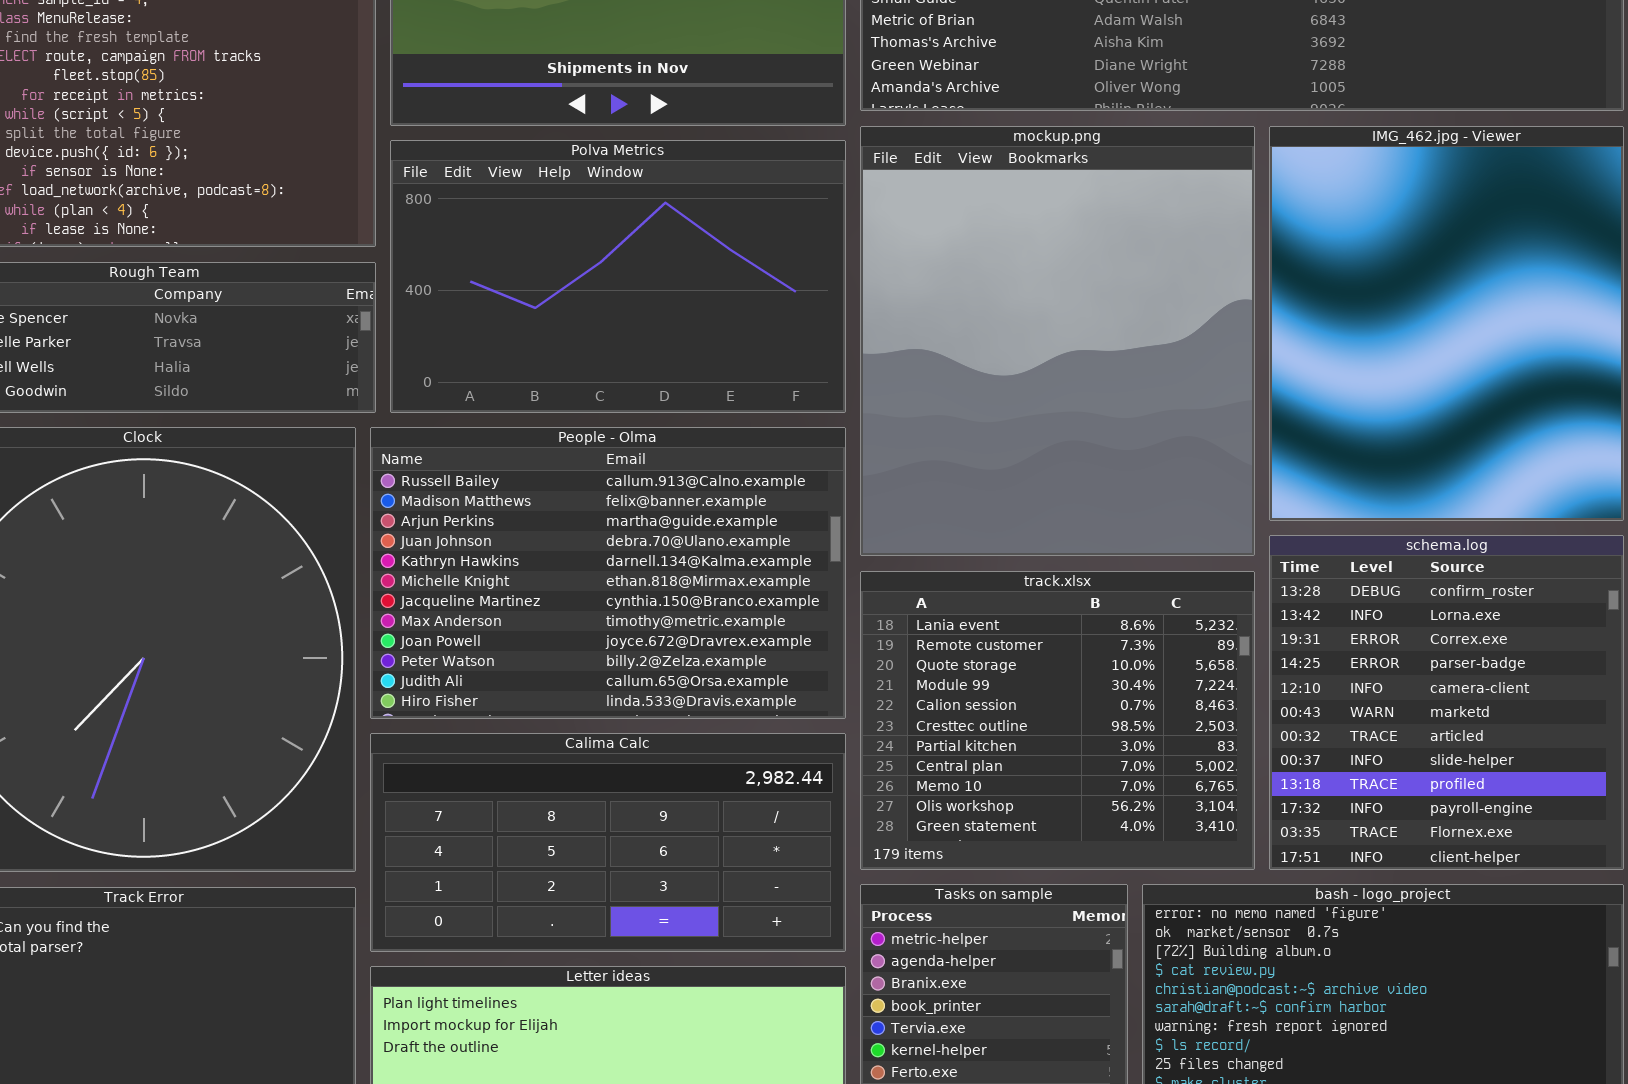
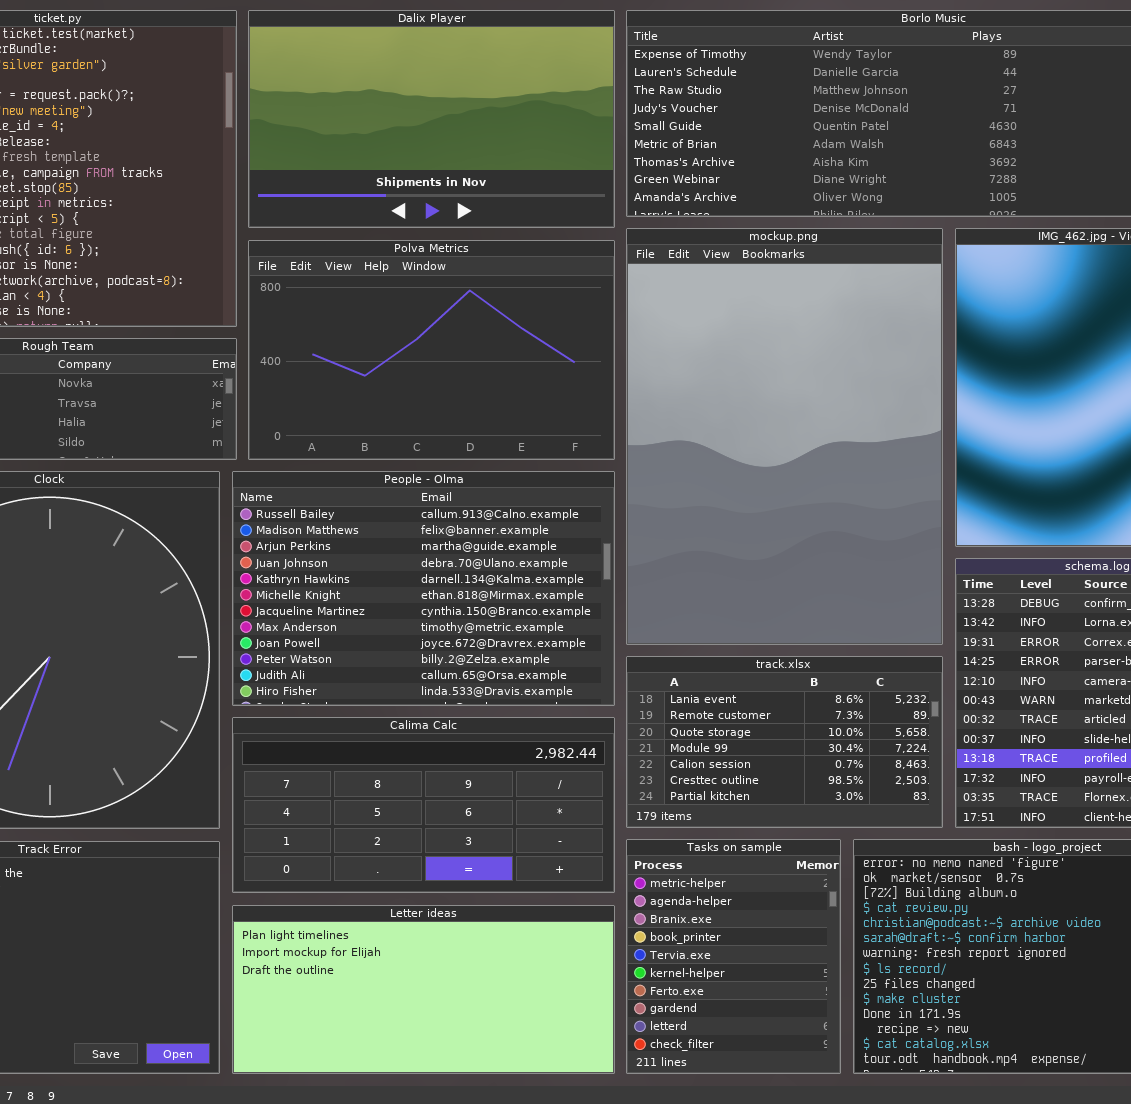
mockup.png: [860,126,1255,556] -> [626,228,943,645], resized
track.xlsx: [860,571,1255,870] -> [626,656,943,828], resized

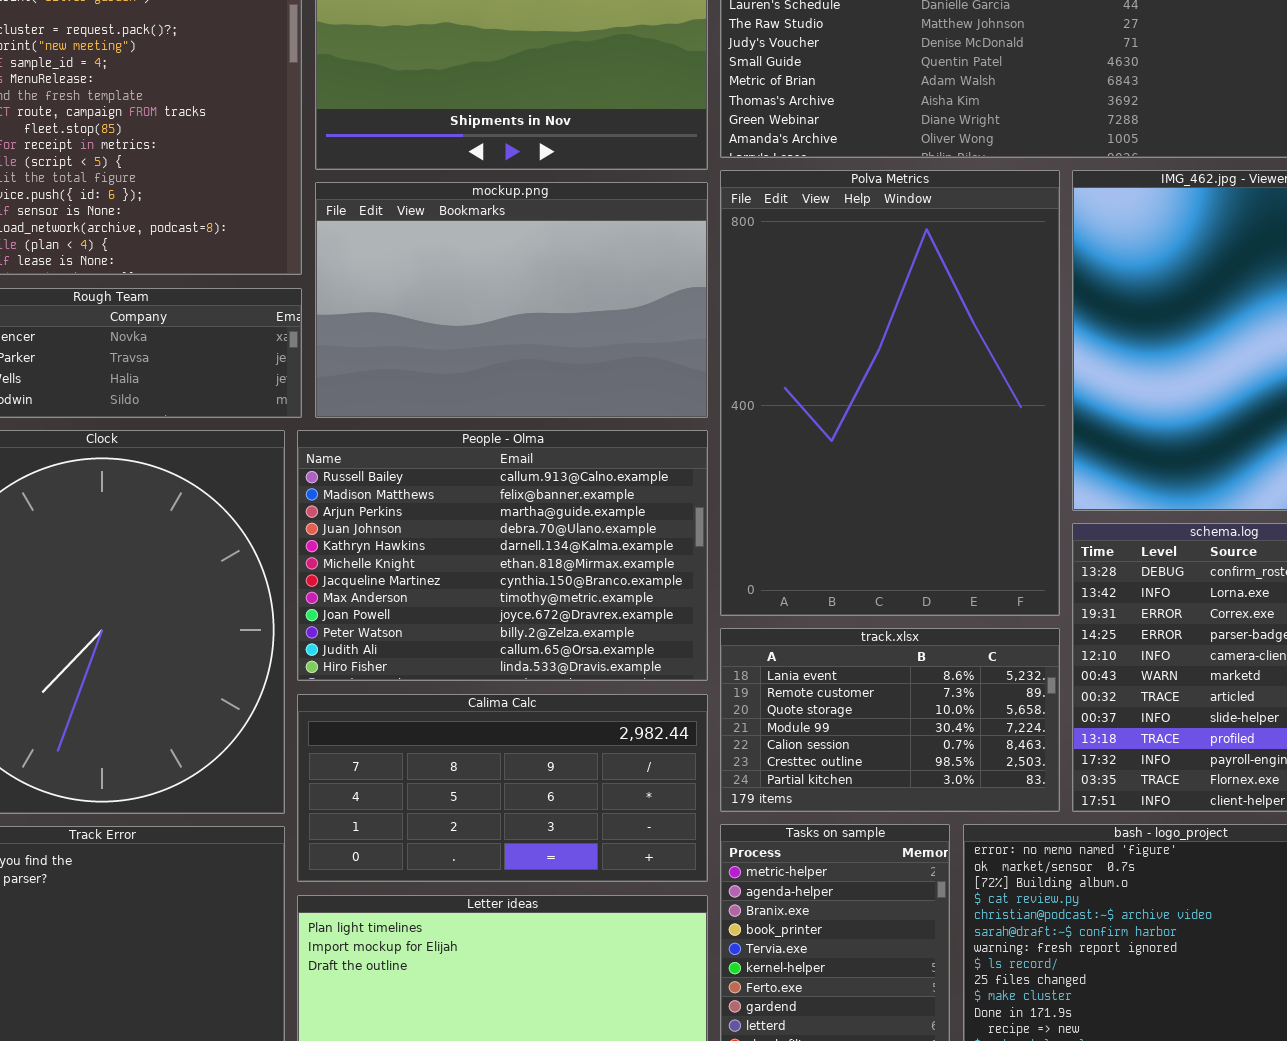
mockup.png: [626,228,943,645] -> [315,182,708,418], moved, resized
Polva Metrics: [248,240,615,460] -> [720,170,1060,616], moved, resized

